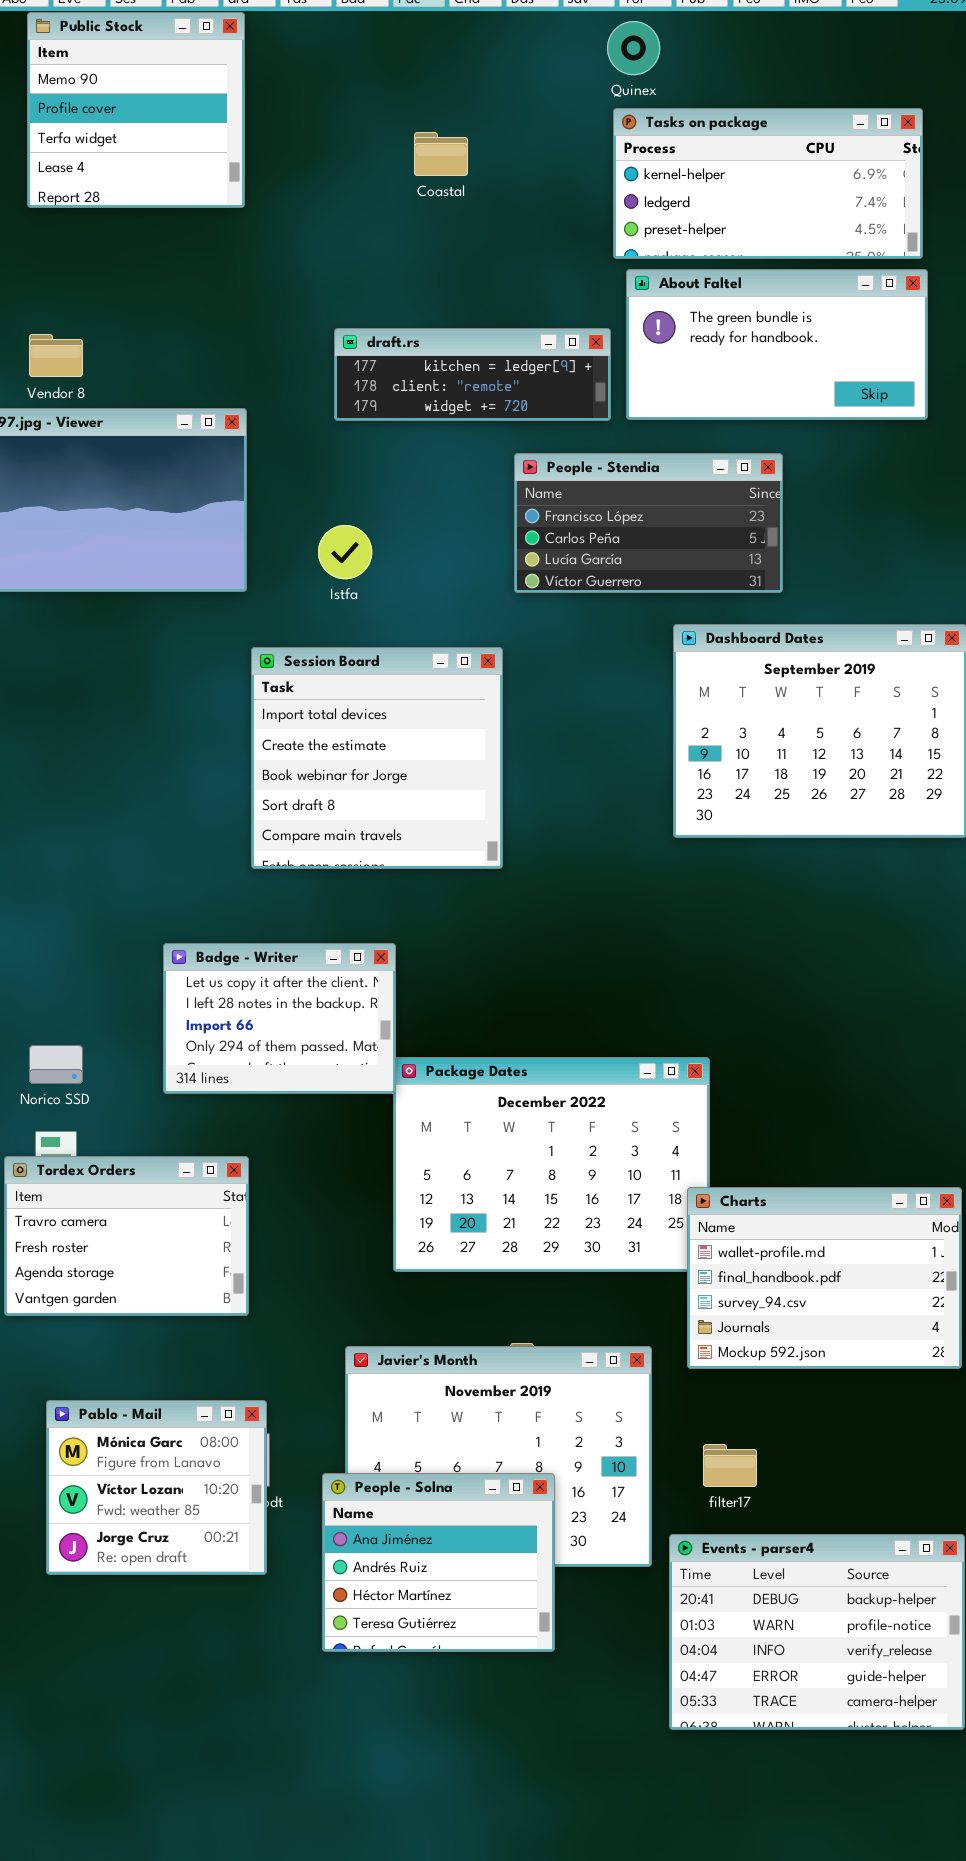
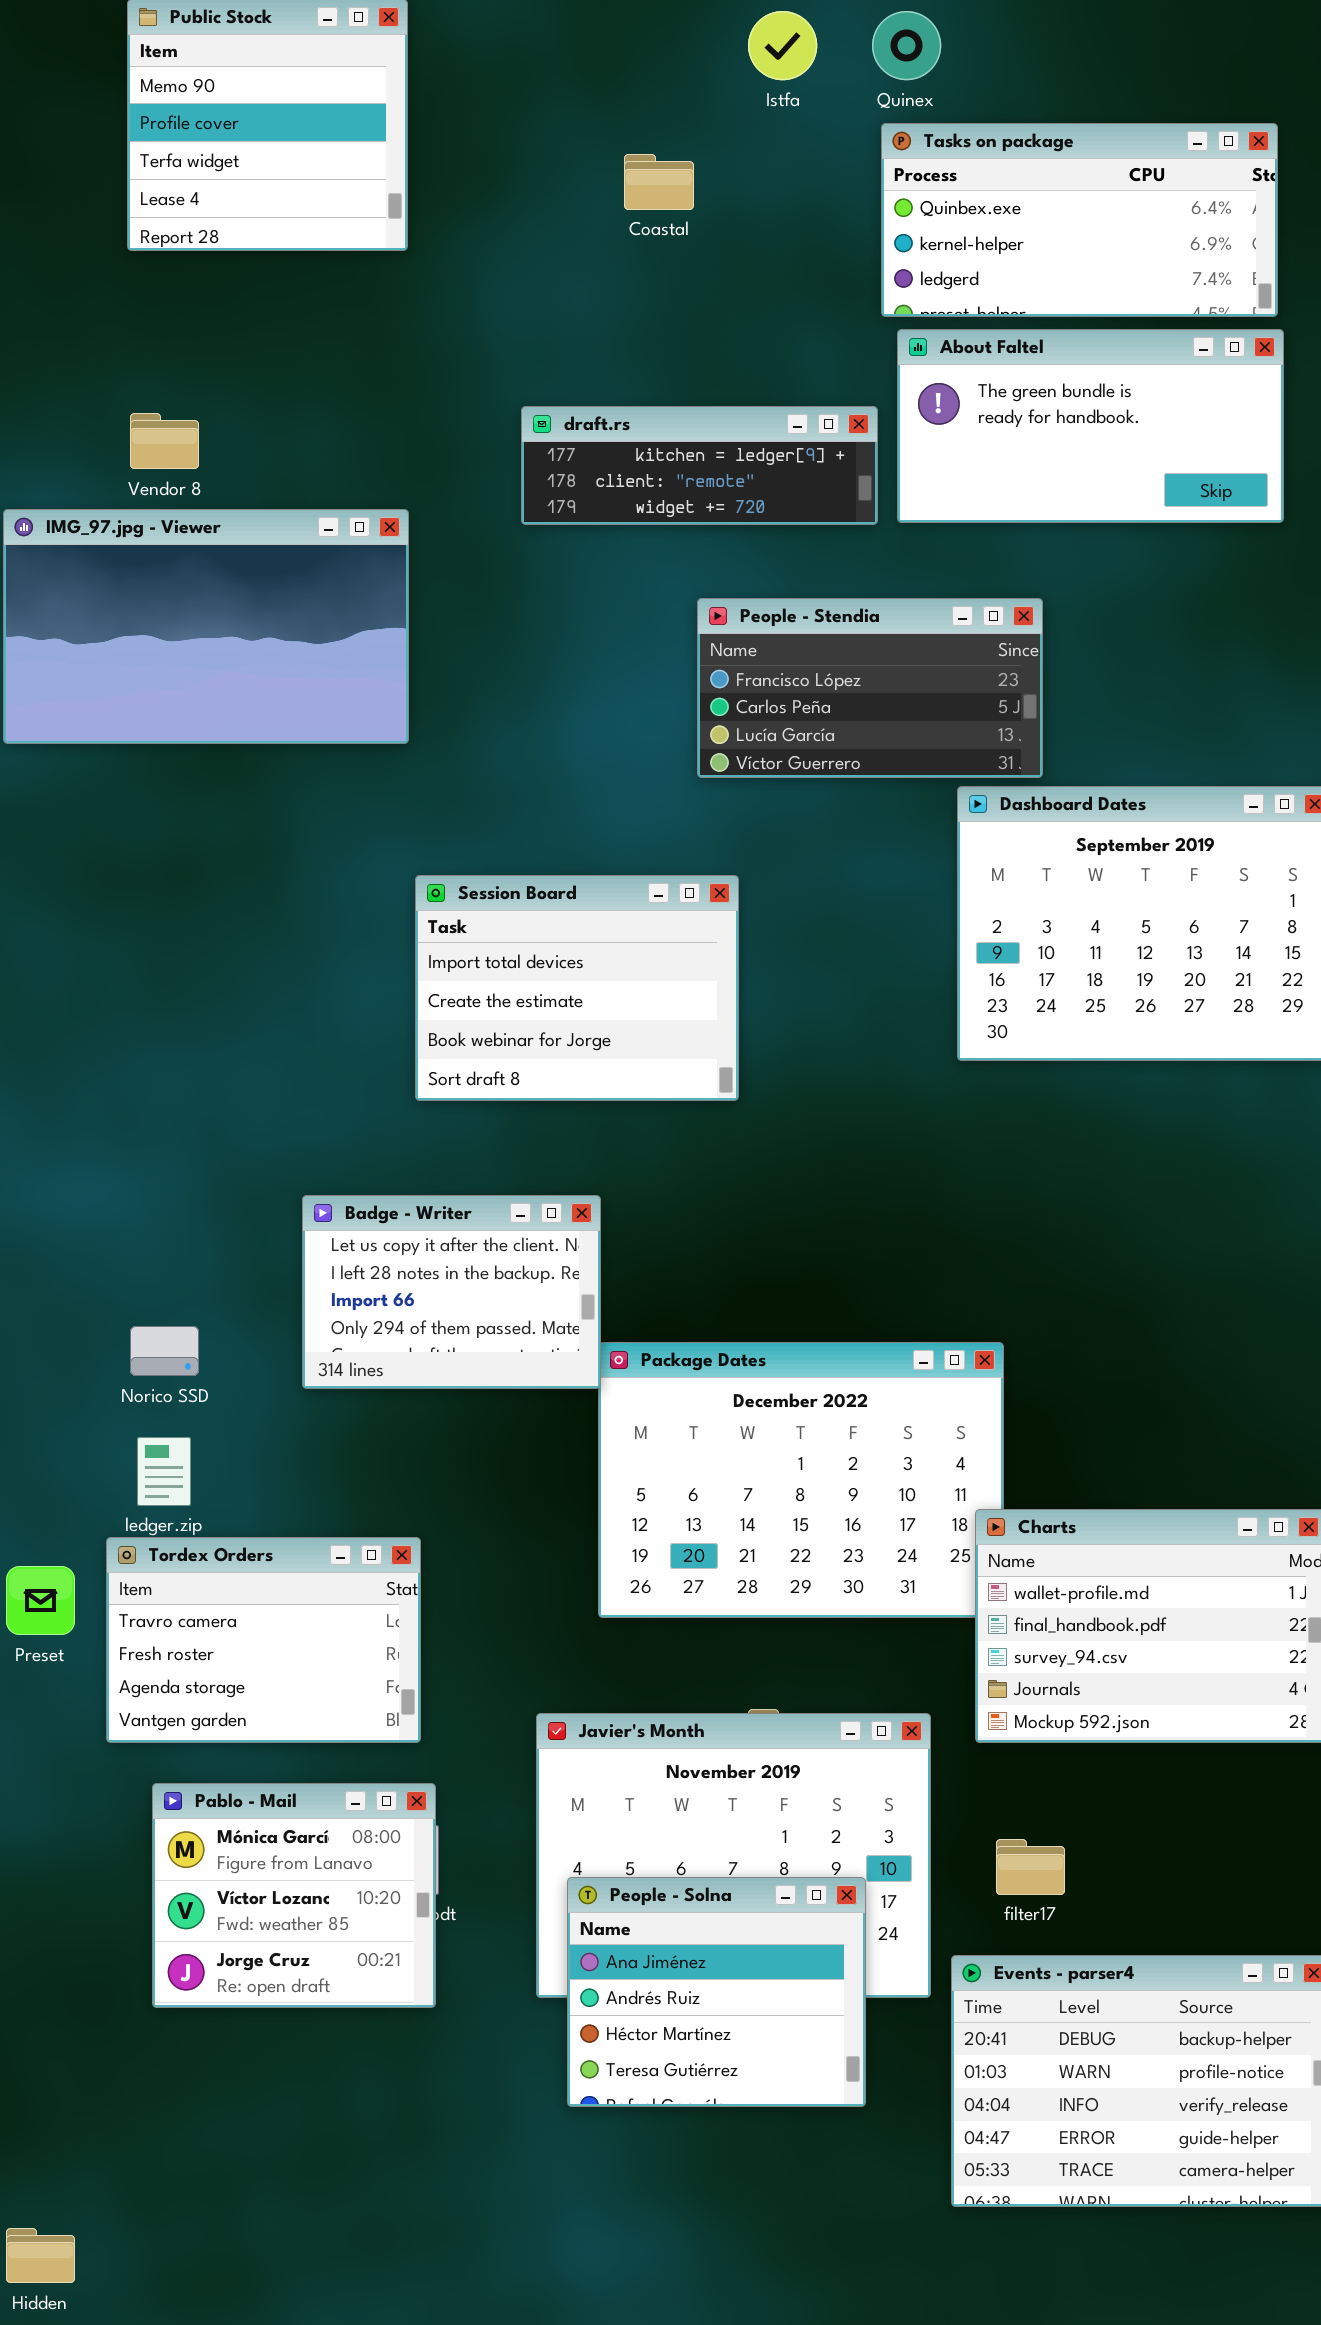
Tasks on package: [613,108,923,259] -> [881,123,1278,317], scrolled up 1 row
People - Stendia: [514,453,783,593] -> [697,598,1043,778], moved
Istfa: [318,525,372,579] -> [748,11,817,80], moved
Session Board: [251,647,503,869] -> [415,875,739,1101], resized
Tordex Orders: [4,1156,249,1316] -> [106,1537,421,1743], moved
People - Solna: [322,1473,555,1652] -> [567,1877,866,2107], moved

